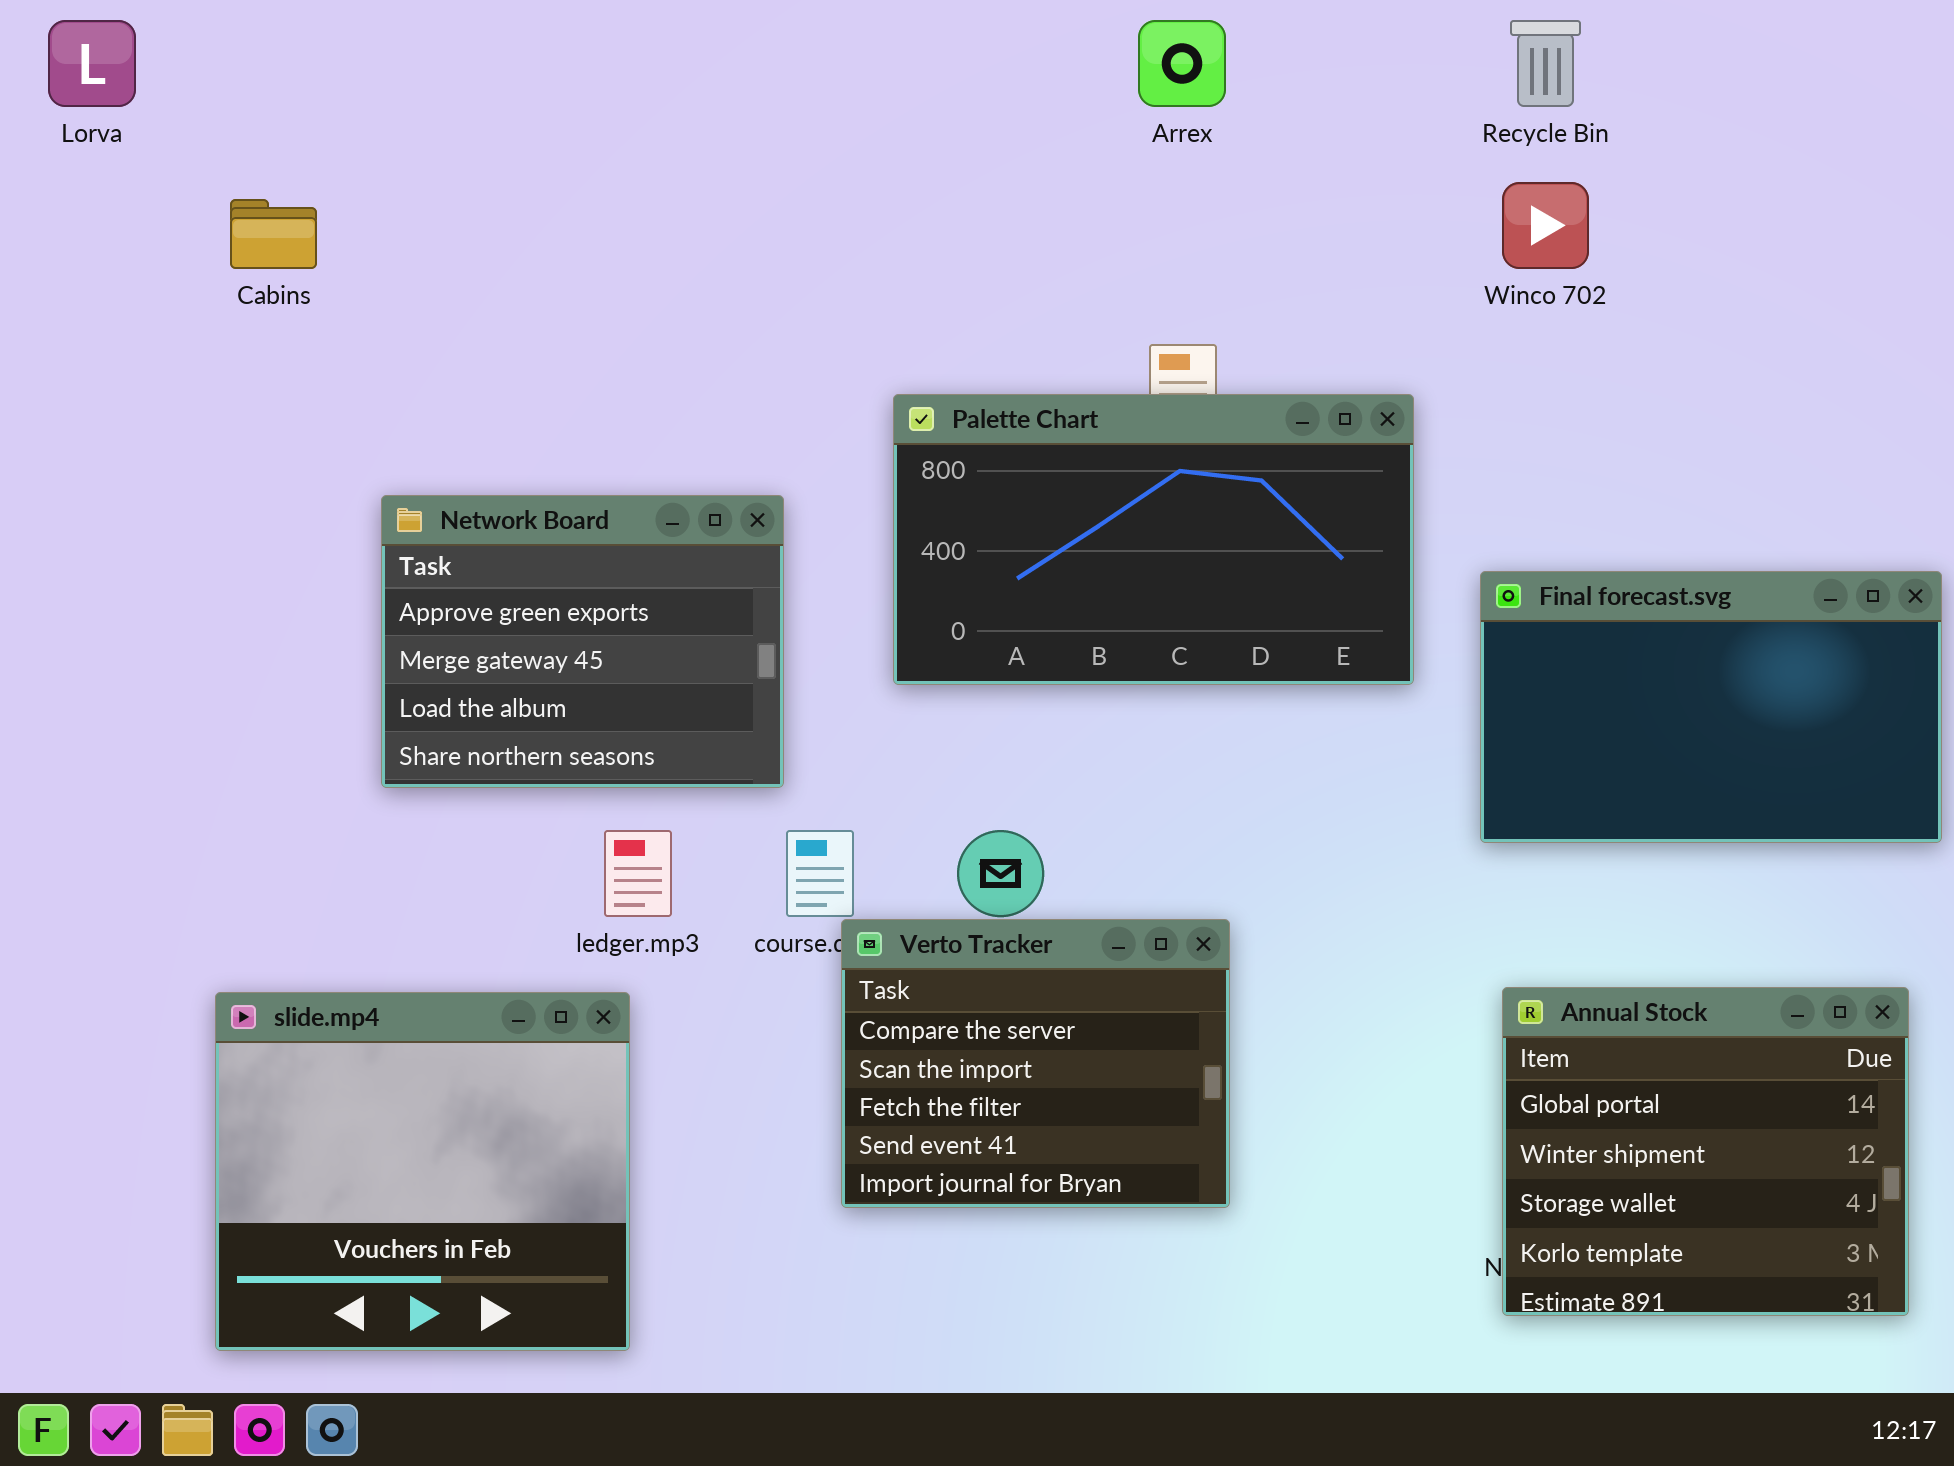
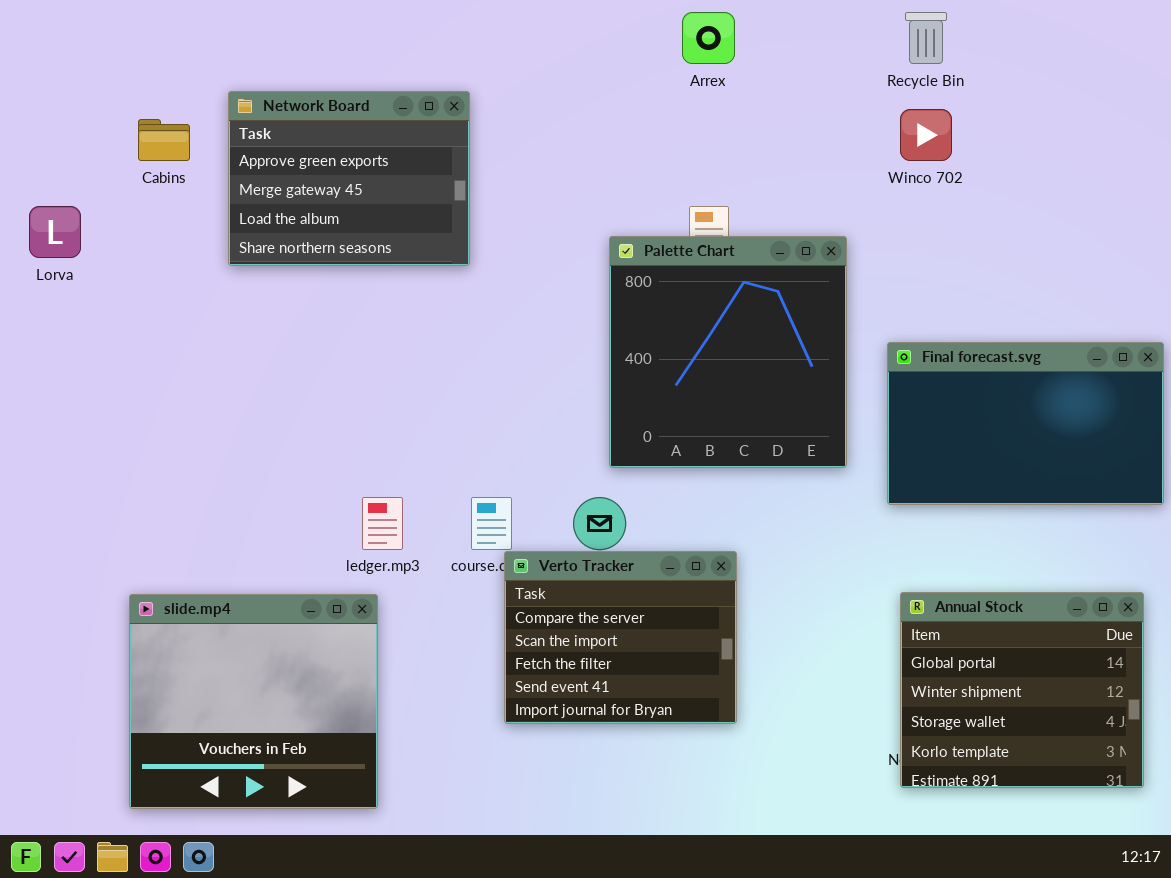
Lorva: [48,20,136,107] -> [29,206,81,258], moved
Palette Chart: [893,394,1414,685] -> [609,236,847,468], resized
Network Board: [381,495,784,788] -> [228,91,470,266], moved

